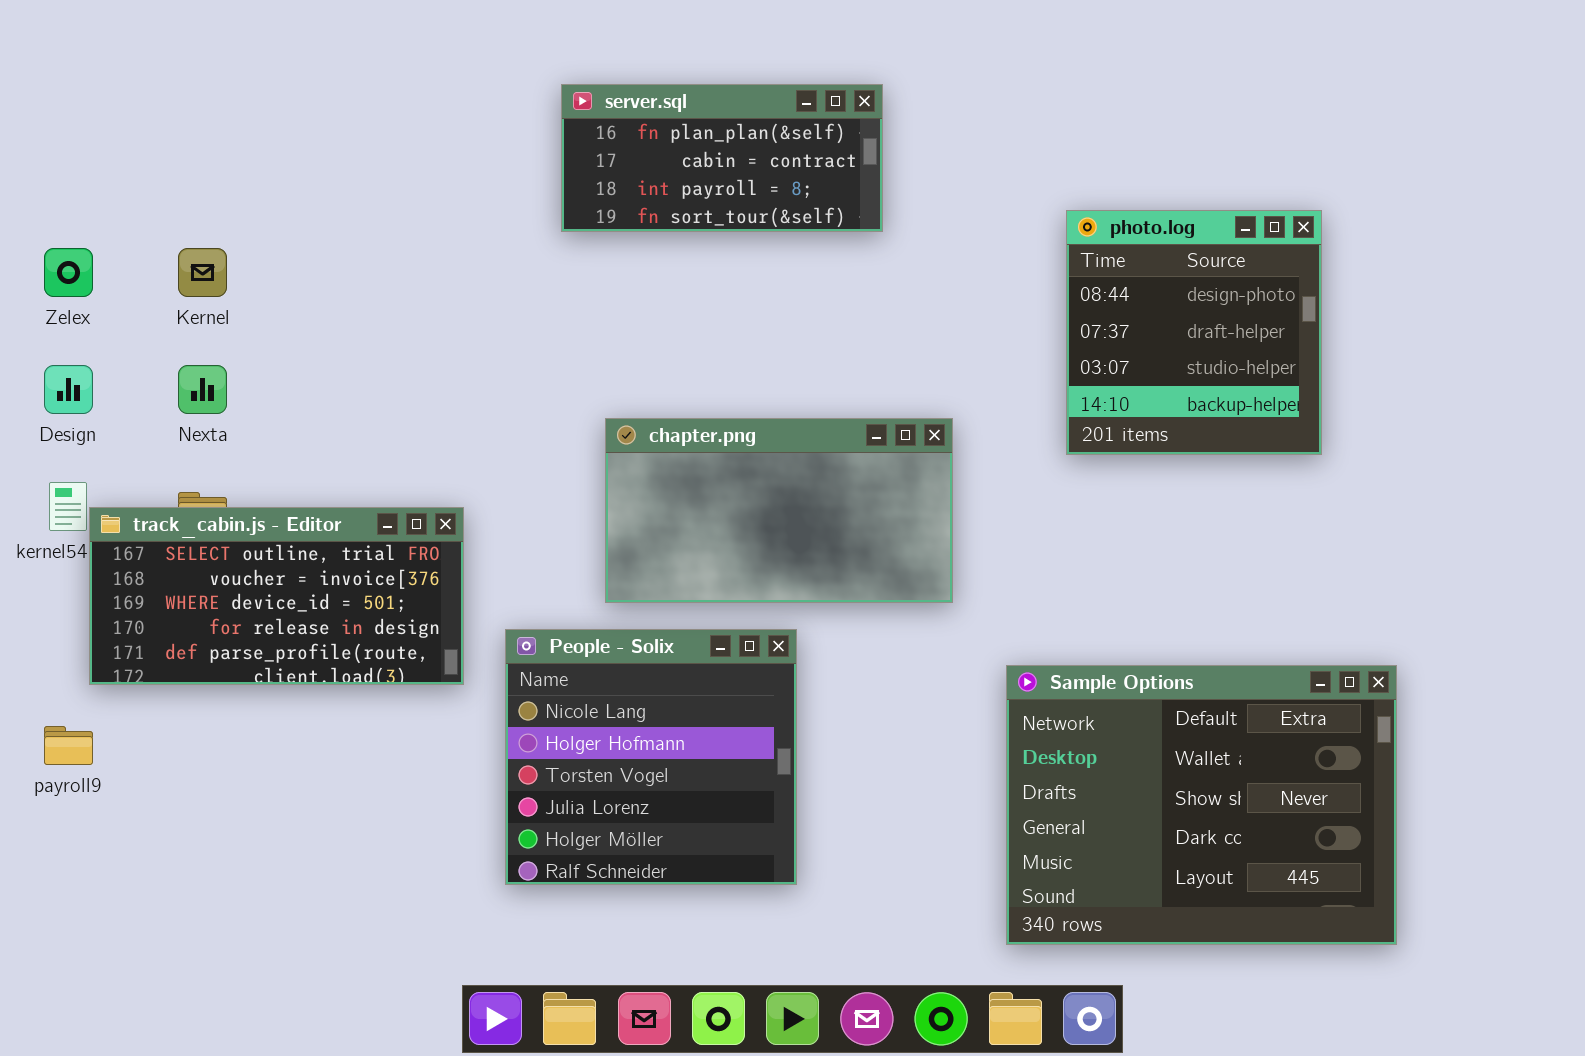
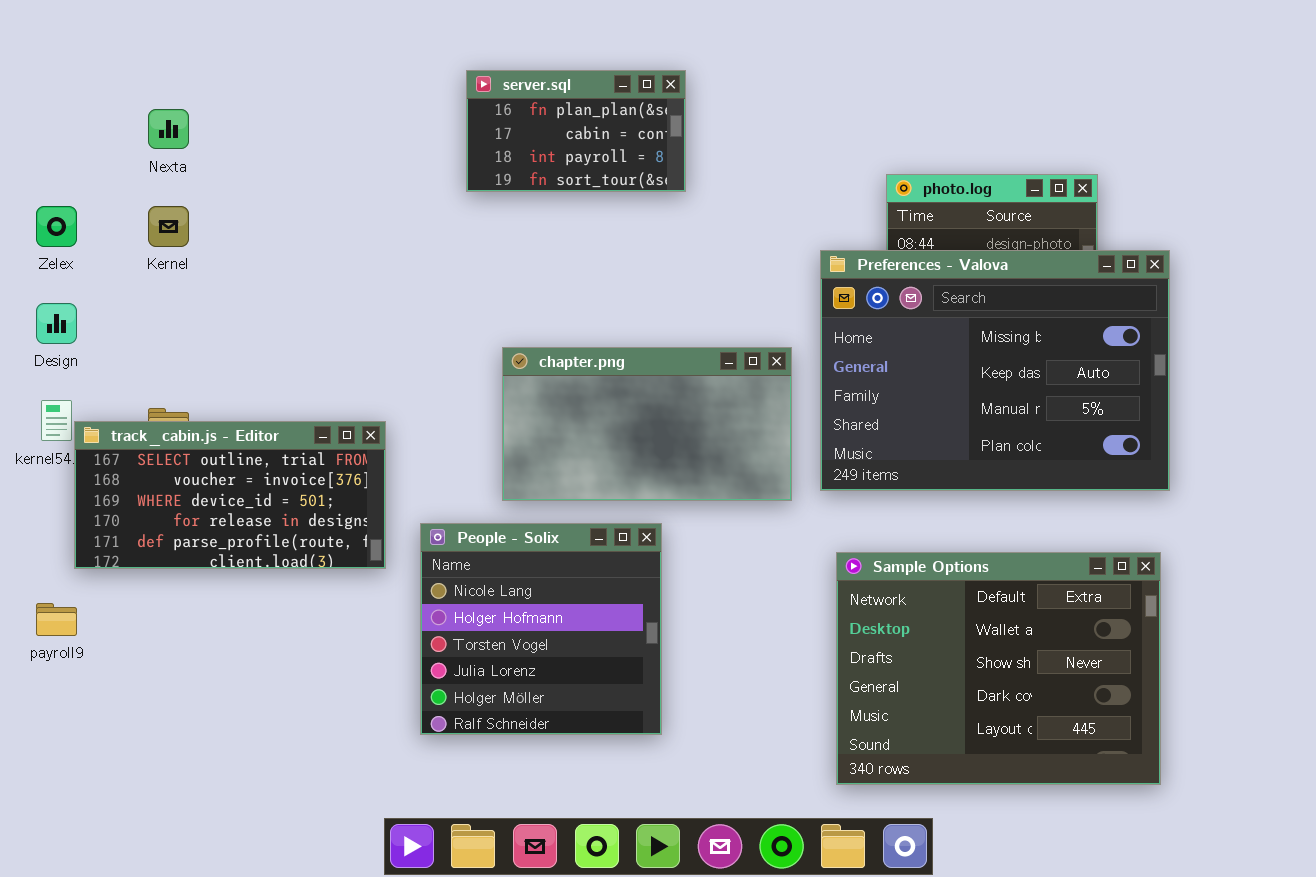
server.sql: [561,84,883,232] -> [466,70,686,192], resized
Preferences - Valova: none -> [820,250,1170,491], opened
Nexta: [178,365,227,414] -> [148,109,189,149], moved

